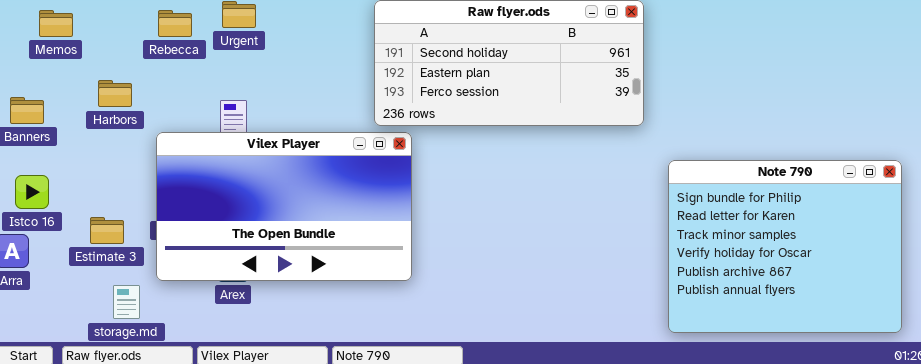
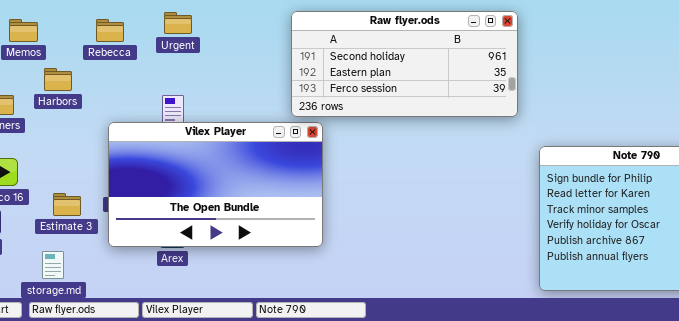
Rebecca: [158,10,192,37] -> [96,19,124,42], moved
Harbors: [98,80,132,107] -> [44,68,72,91], moved
storage.md: [113,285,140,319] -> [42,251,64,279], moved

